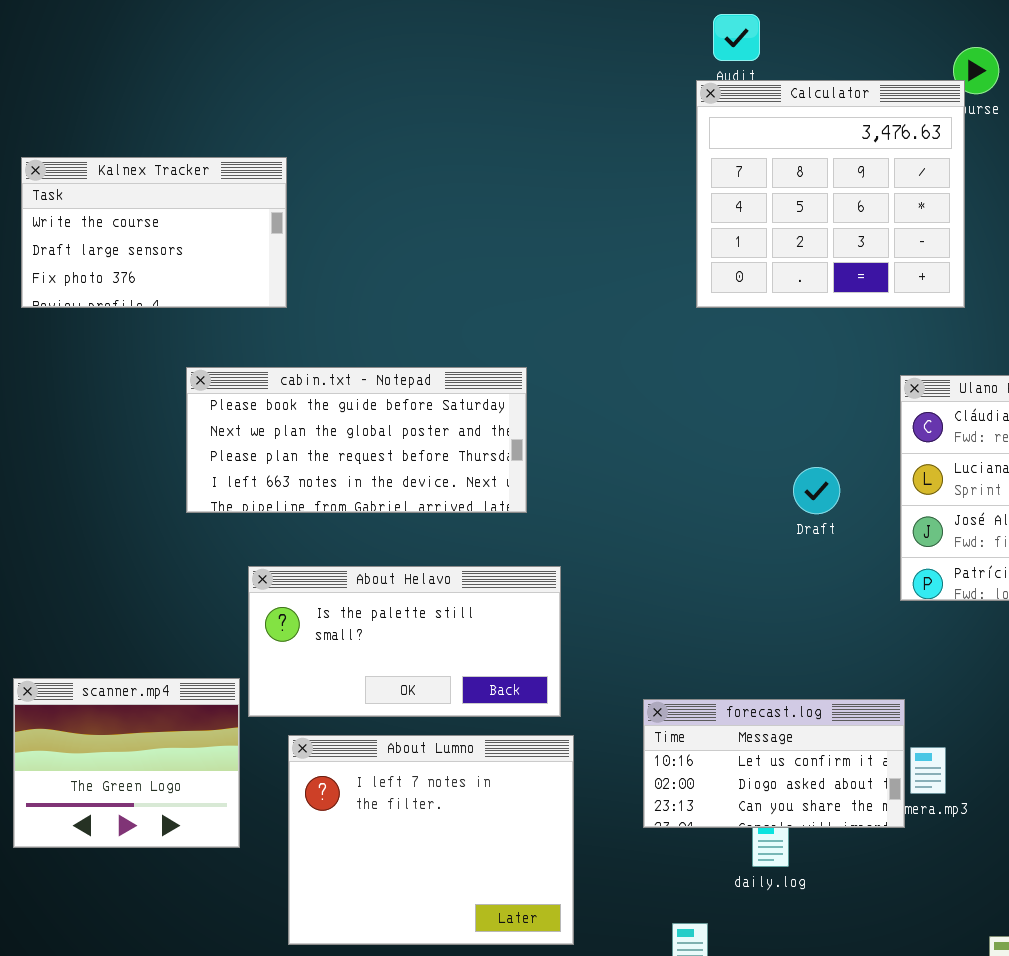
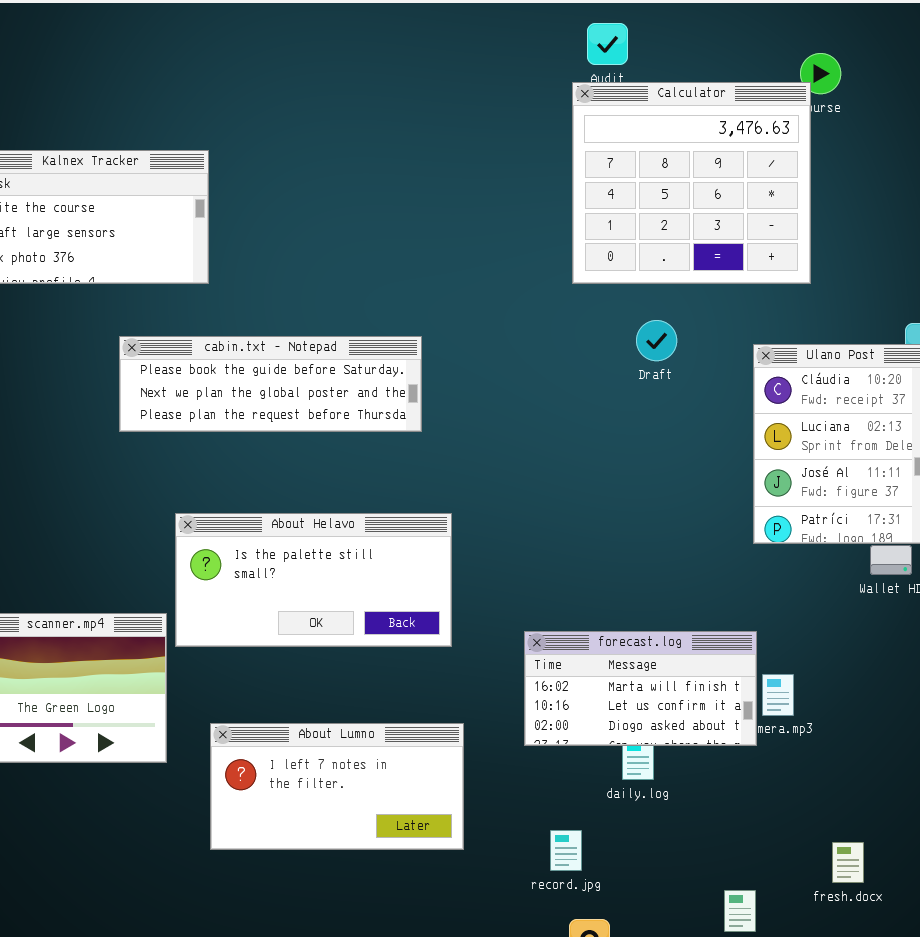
cabin.txt - Notepad: [186,367,527,513] -> [119,336,422,432], resized
Draft: [793,467,840,514] -> [636,320,677,361], moved
forecast.log: [643,699,905,828] -> [524,631,757,746], scrolled up 1 row
About Lumno: [288,735,574,945] -> [210,723,464,850], resized

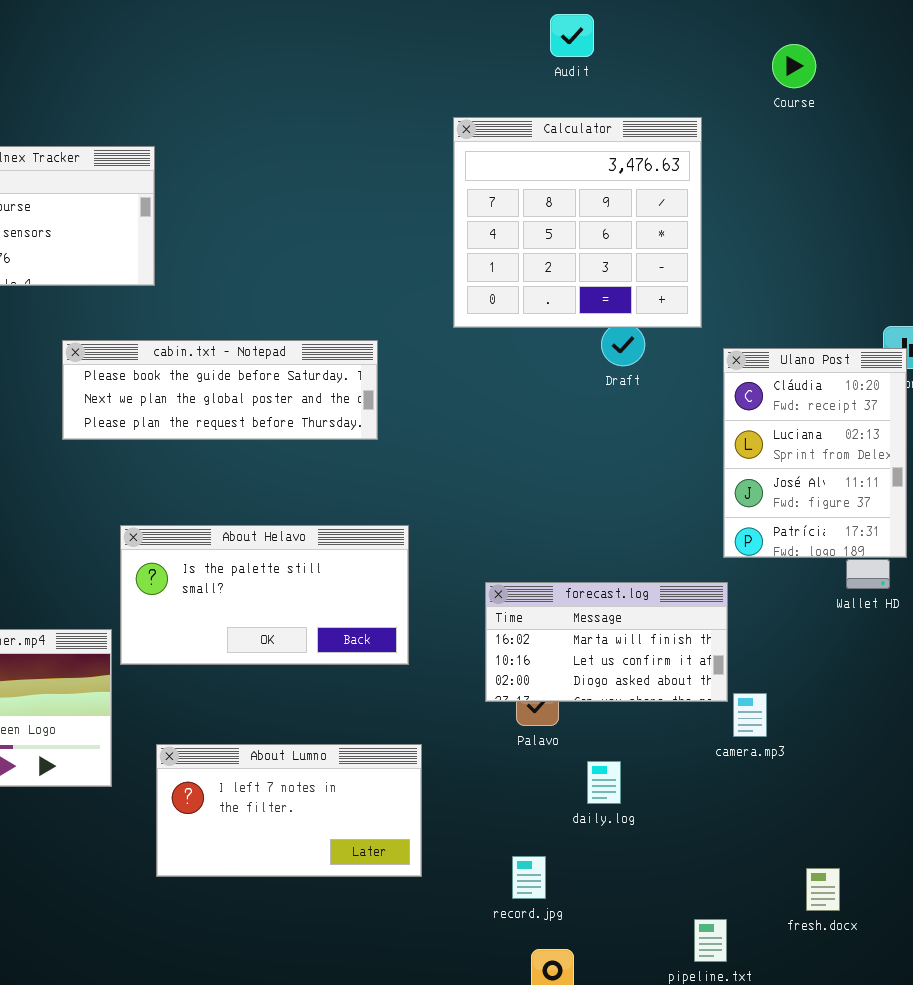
Calculator: [572,82,811,284] -> [453,117,702,328], moved
forecast.log: [524,631,757,746] -> [485,582,728,702], moved

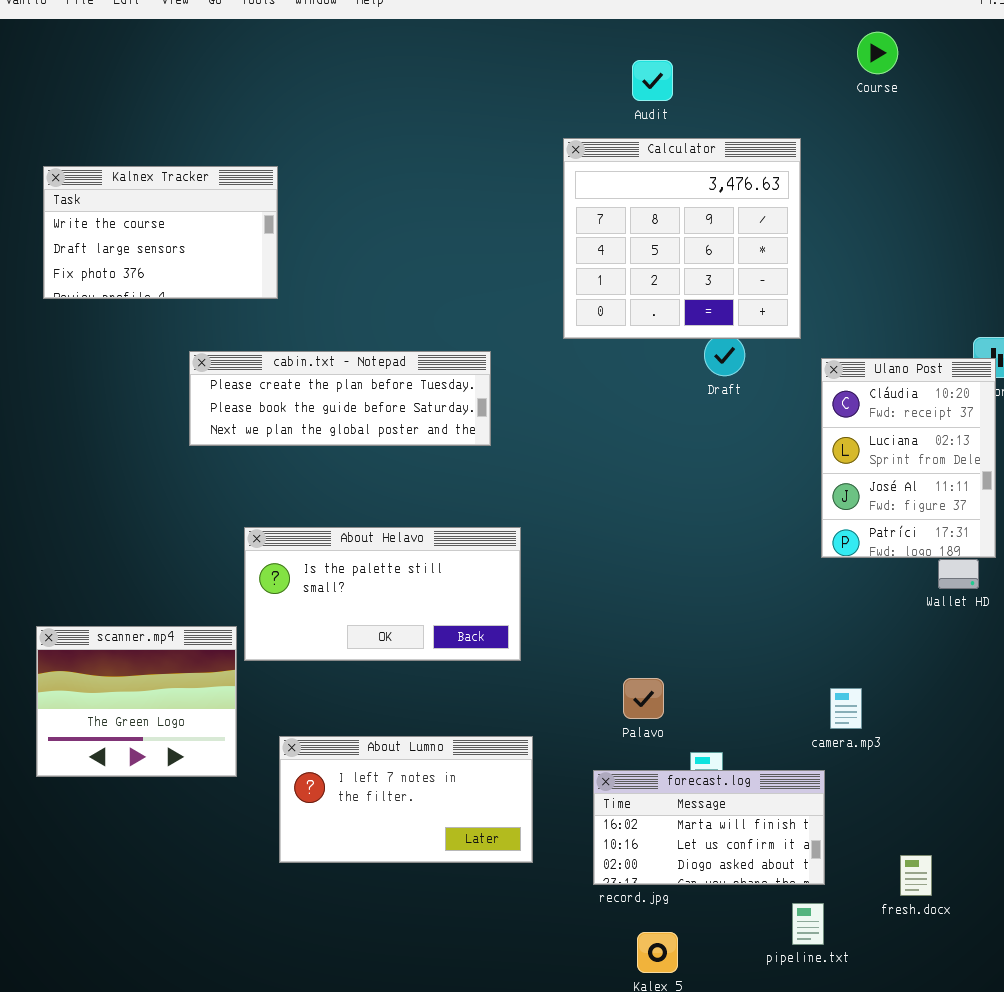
Audit: [550,14,594,57] -> [632,60,673,101], moved
Course: [772,44,816,88] -> [857,32,898,74], moved
cabin.txt - Notepad: [62,340,378,440] -> [189,351,491,446], scrolled up 1 row
forecast.log: [485,582,728,702] -> [593,770,825,885], moved

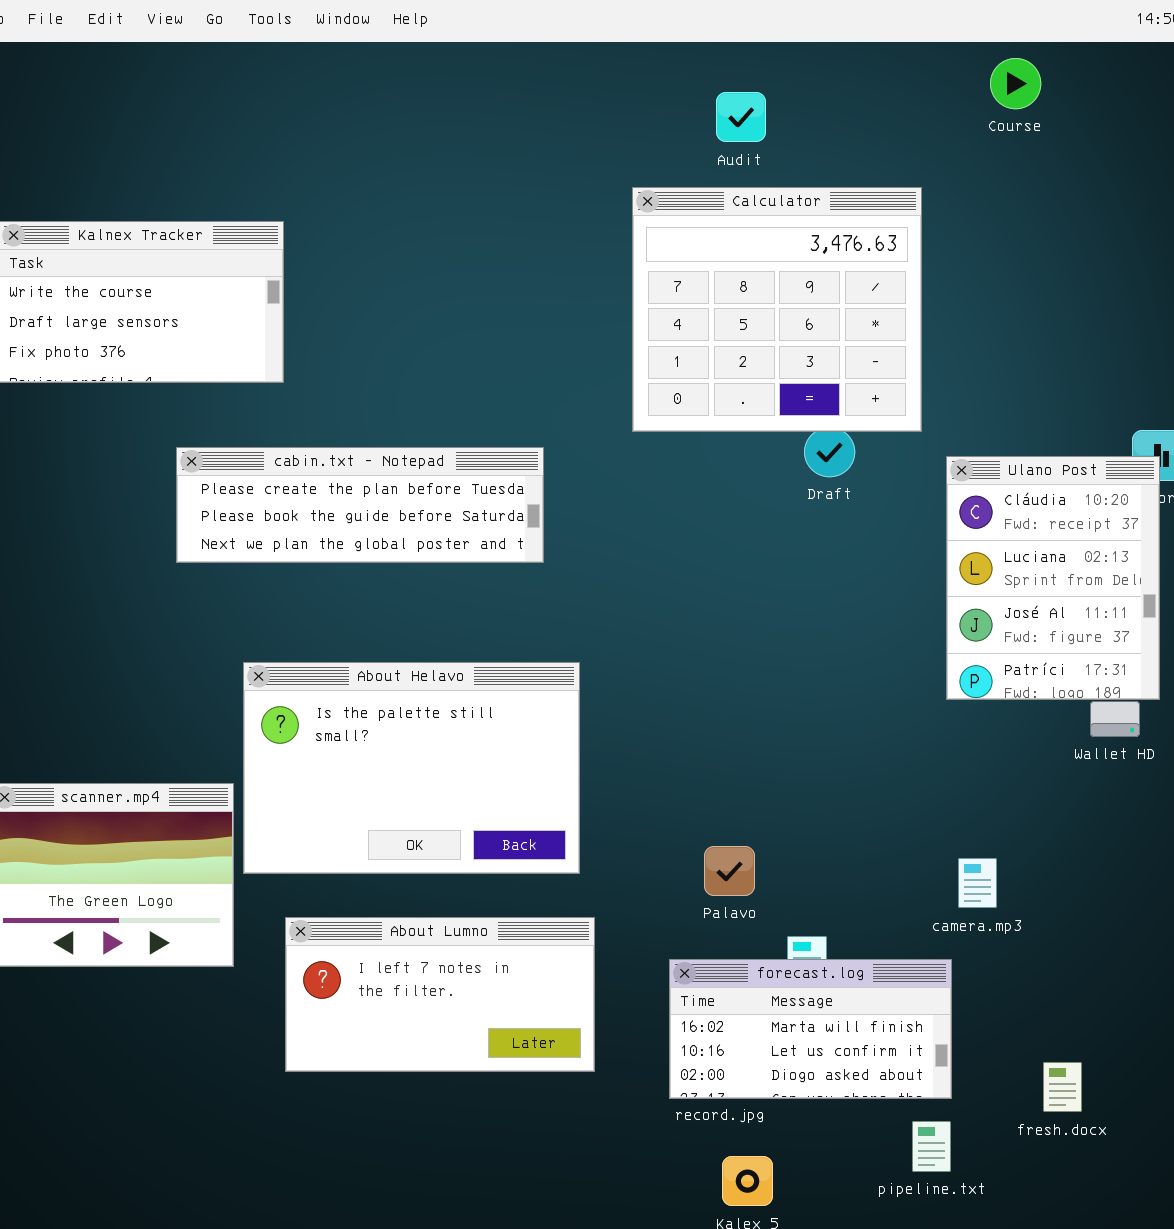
About Helavo: [244,527,521,661] -> [243,662,580,874], resized

